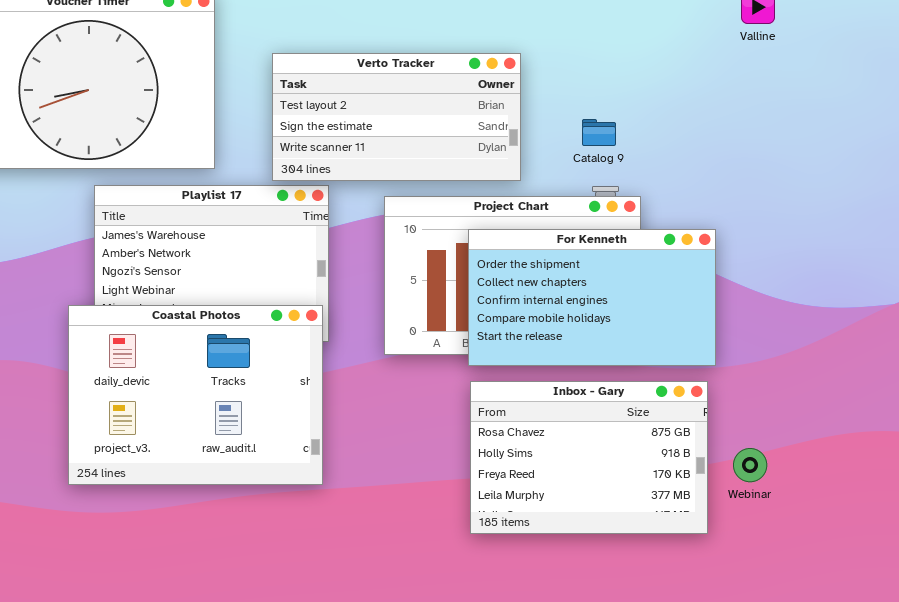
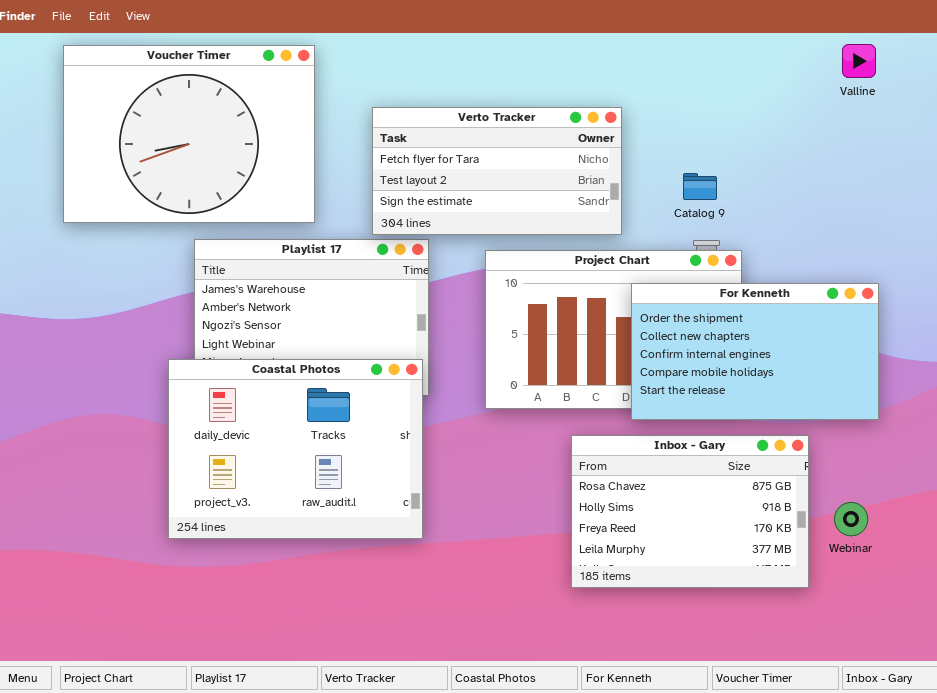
Verto Tracker: [272,53,521,181] -> [372,107,622,235], scrolled up 1 row
For Kenneth: [468,229,716,366] -> [631,283,879,420], moved

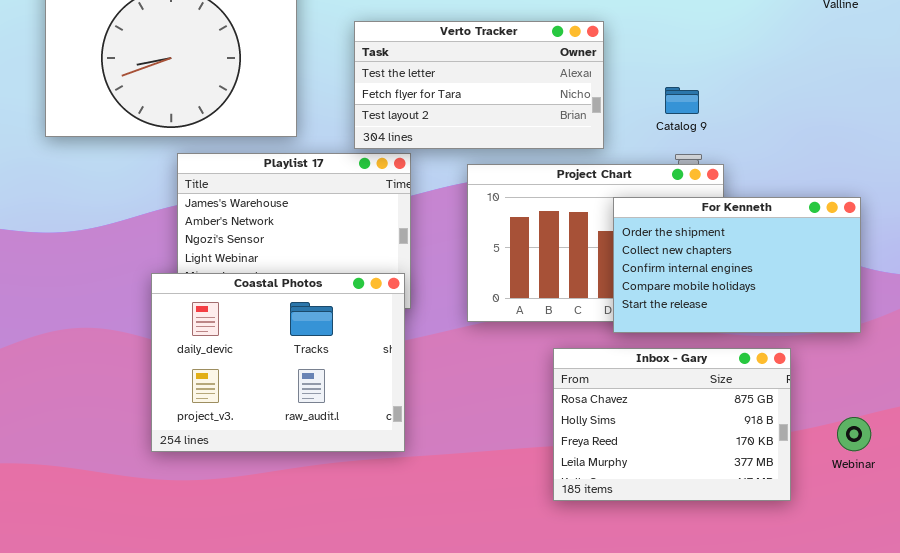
Verto Tracker: [372,107,622,235] -> [354,21,604,149], scrolled up 1 row
Webinar: [834,502,868,536] -> [837,417,871,451], moved

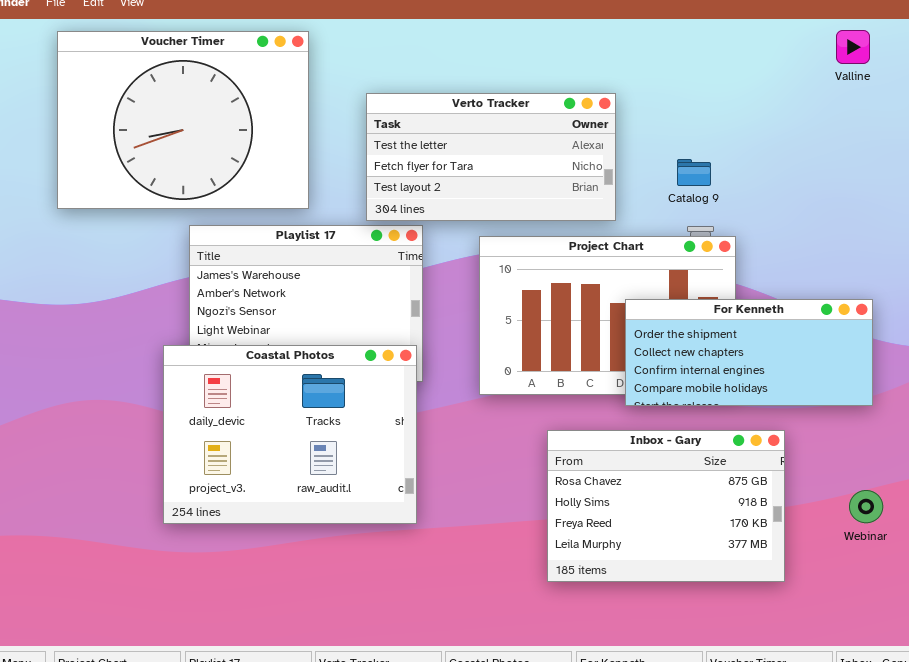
For Kenneth: [613,197,861,333] -> [625,299,873,406], resized
Inbox - Gary: [553,348,791,501] -> [547,430,785,582], moved

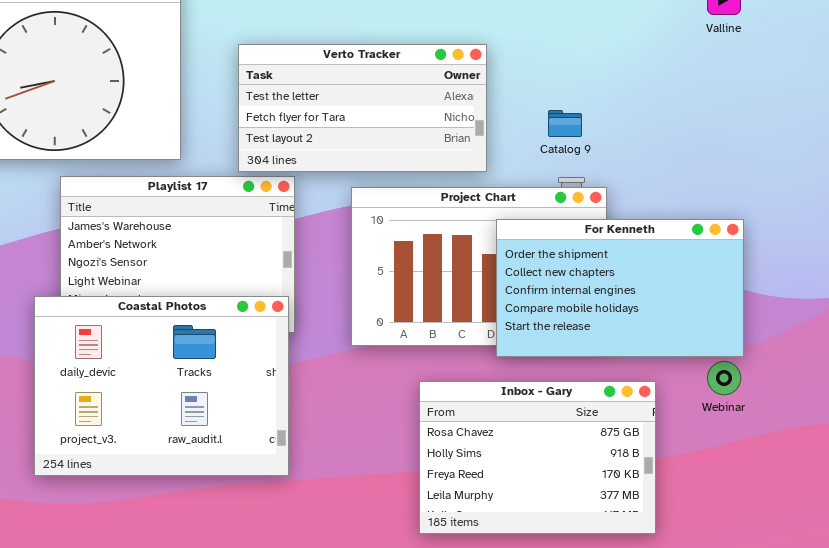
For Kenneth: [625,299,873,406] -> [496,219,744,357], resized
Webinar: [849,490,883,523] -> [707,361,741,395], moved

